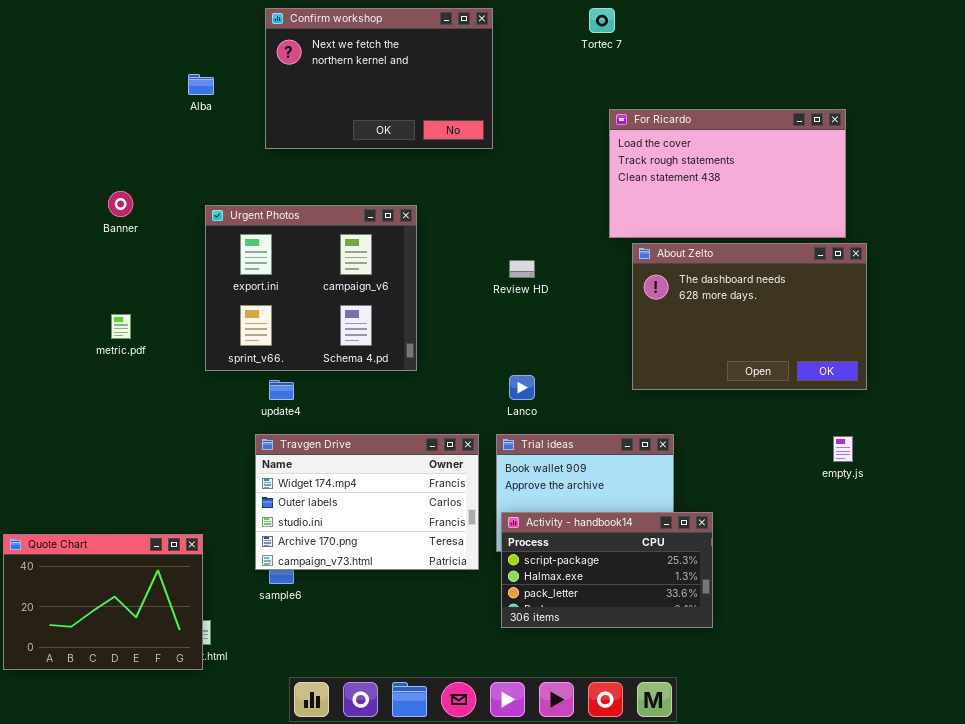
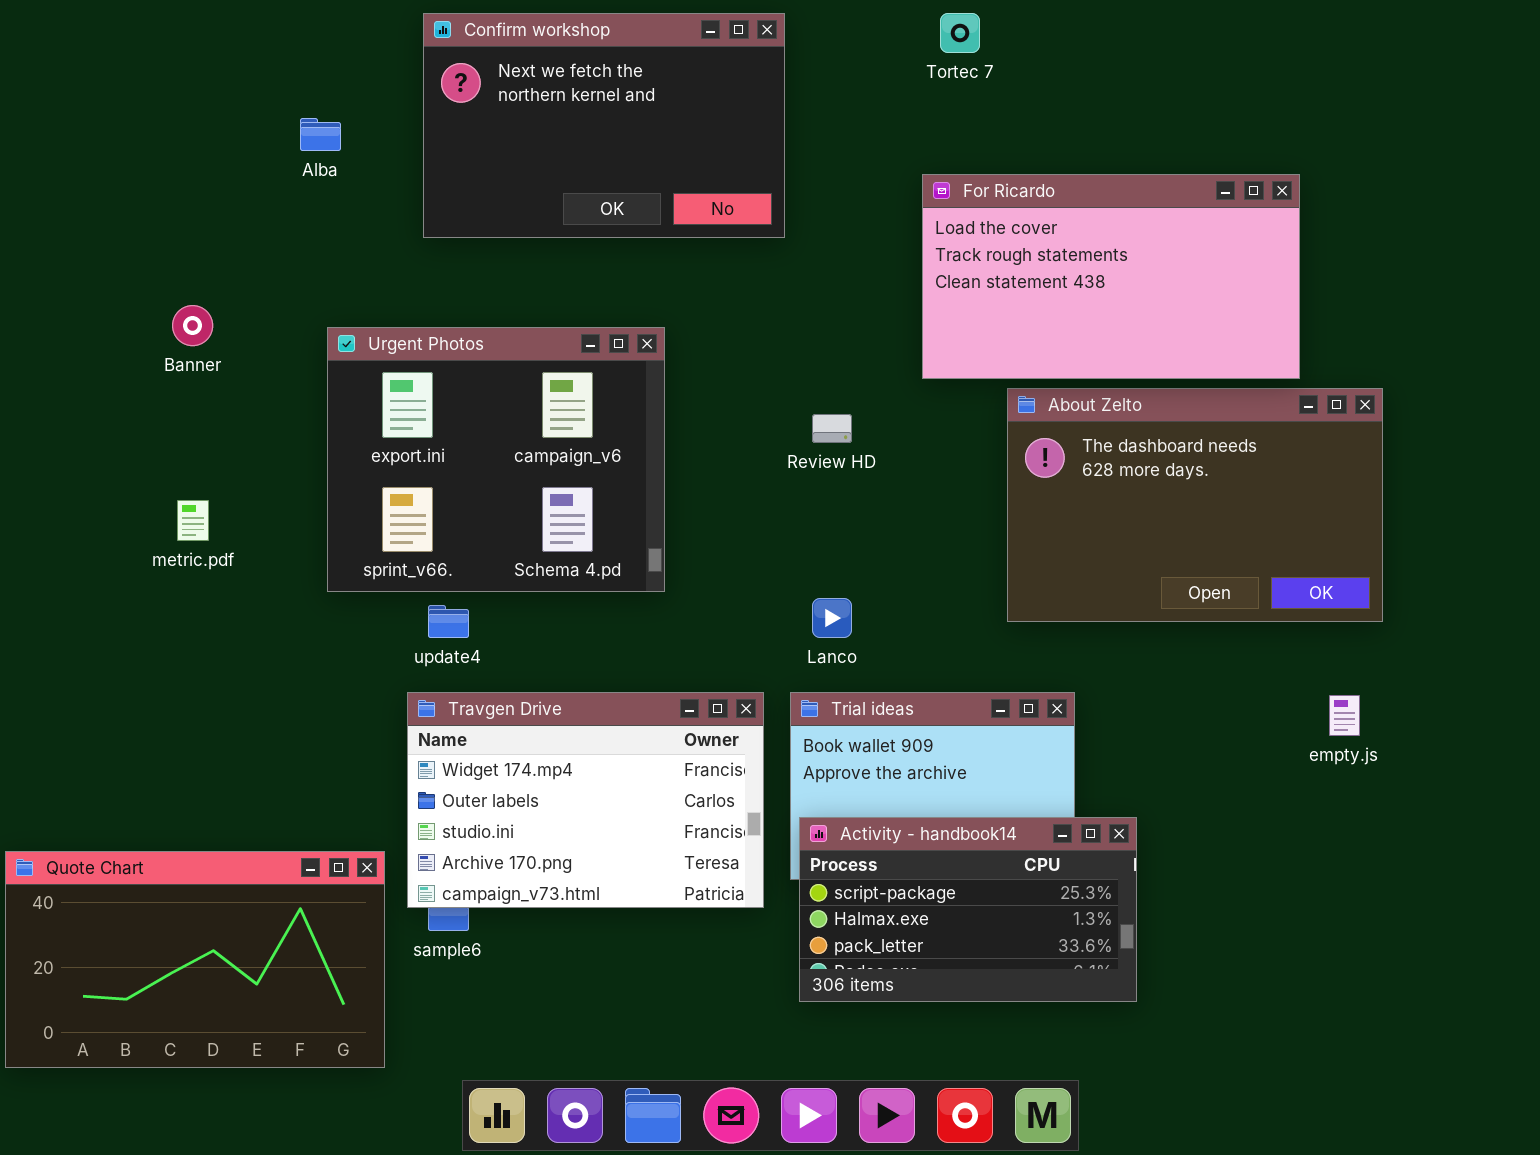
For Ricardo: [609,109,846,238] -> [922,174,1300,379], moved
Quote Chart: [3,534,203,670] -> [5,851,385,1068], resized

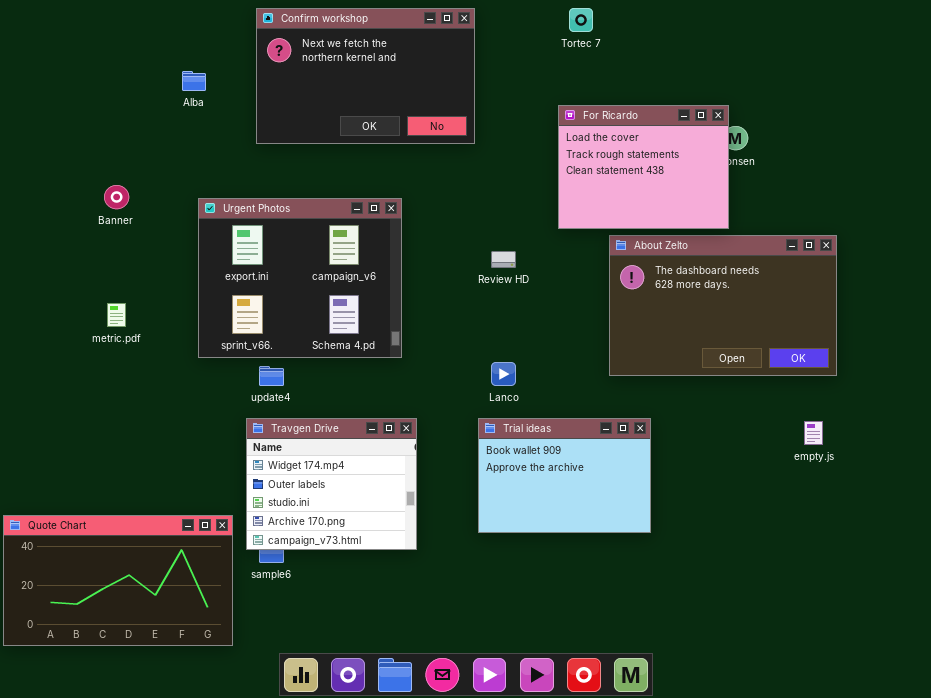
For Ricardo: [922,174,1300,379] -> [558,105,729,229], resized
Travgen Drive: [407,692,764,908] -> [246,418,417,550], resized
Activity - handbook14: [799,817,1137,1002] -> none, closed

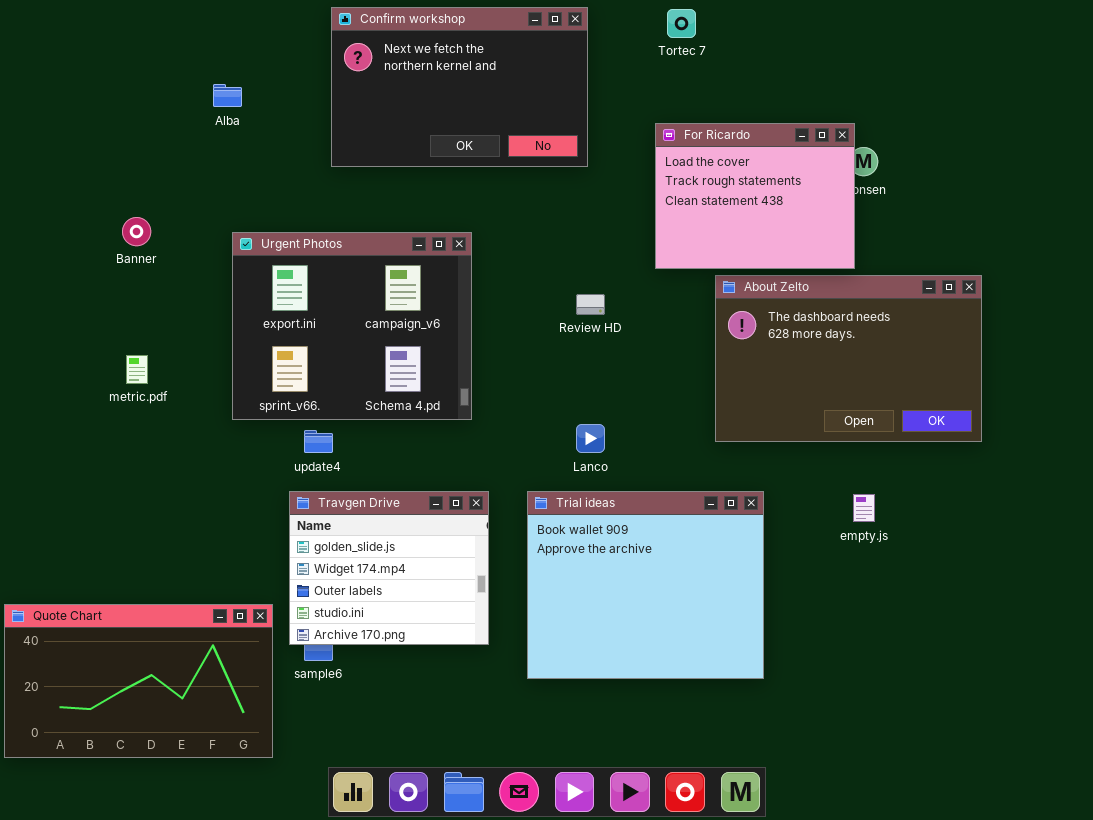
Confirm workshop: [256,8,475,144] -> [331,7,588,167], moved
Travgen Drive: [246,418,417,550] -> [289,491,489,645], scrolled up 1 row
Trial ideas: [478,418,651,533] -> [527,491,764,679], resized
empty.js: [804,421,823,445] -> [853,494,875,522], moved

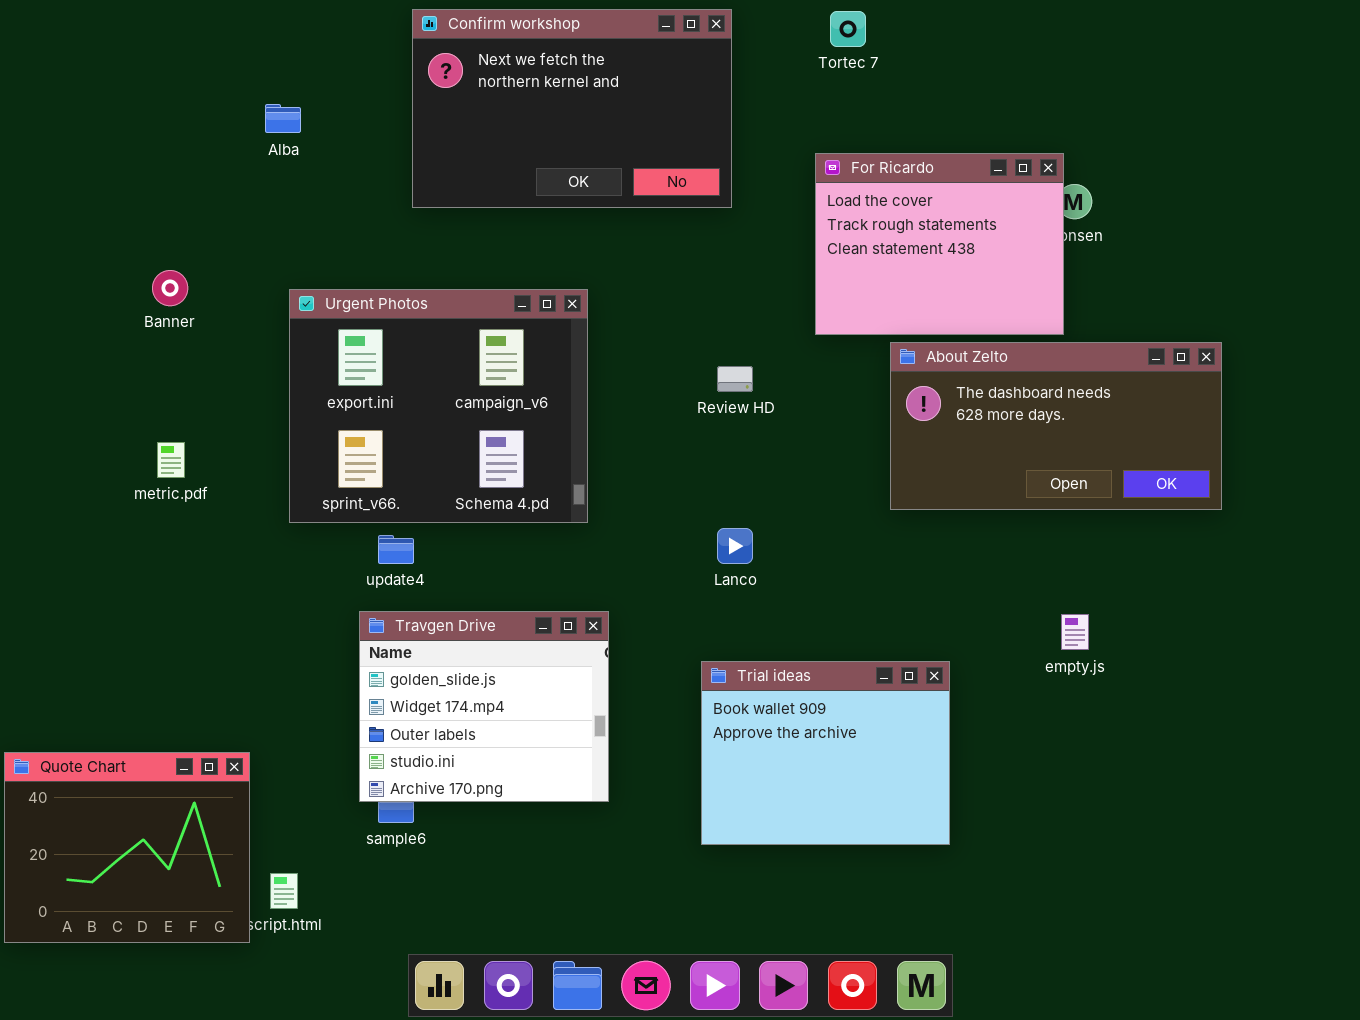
About Zelto: [715,275,982,442] -> [890,342,1222,510], resized
Trial ideas: [527,491,764,679] -> [701,661,950,845], resized
Quote Chart: [4,604,273,758] -> [4,752,250,943], resized

